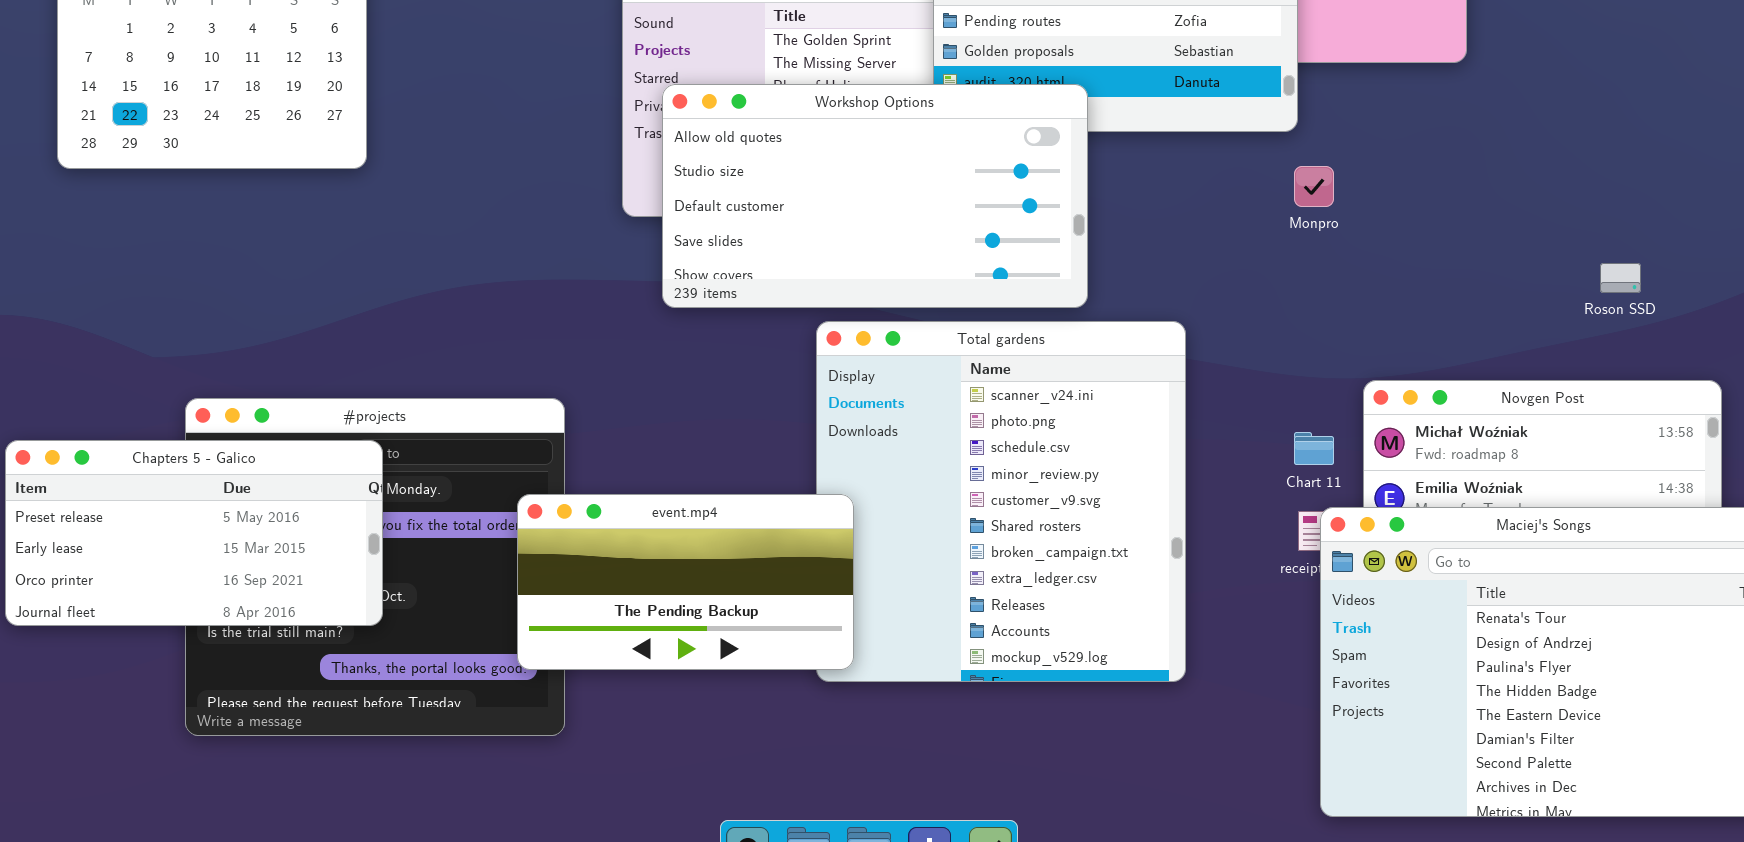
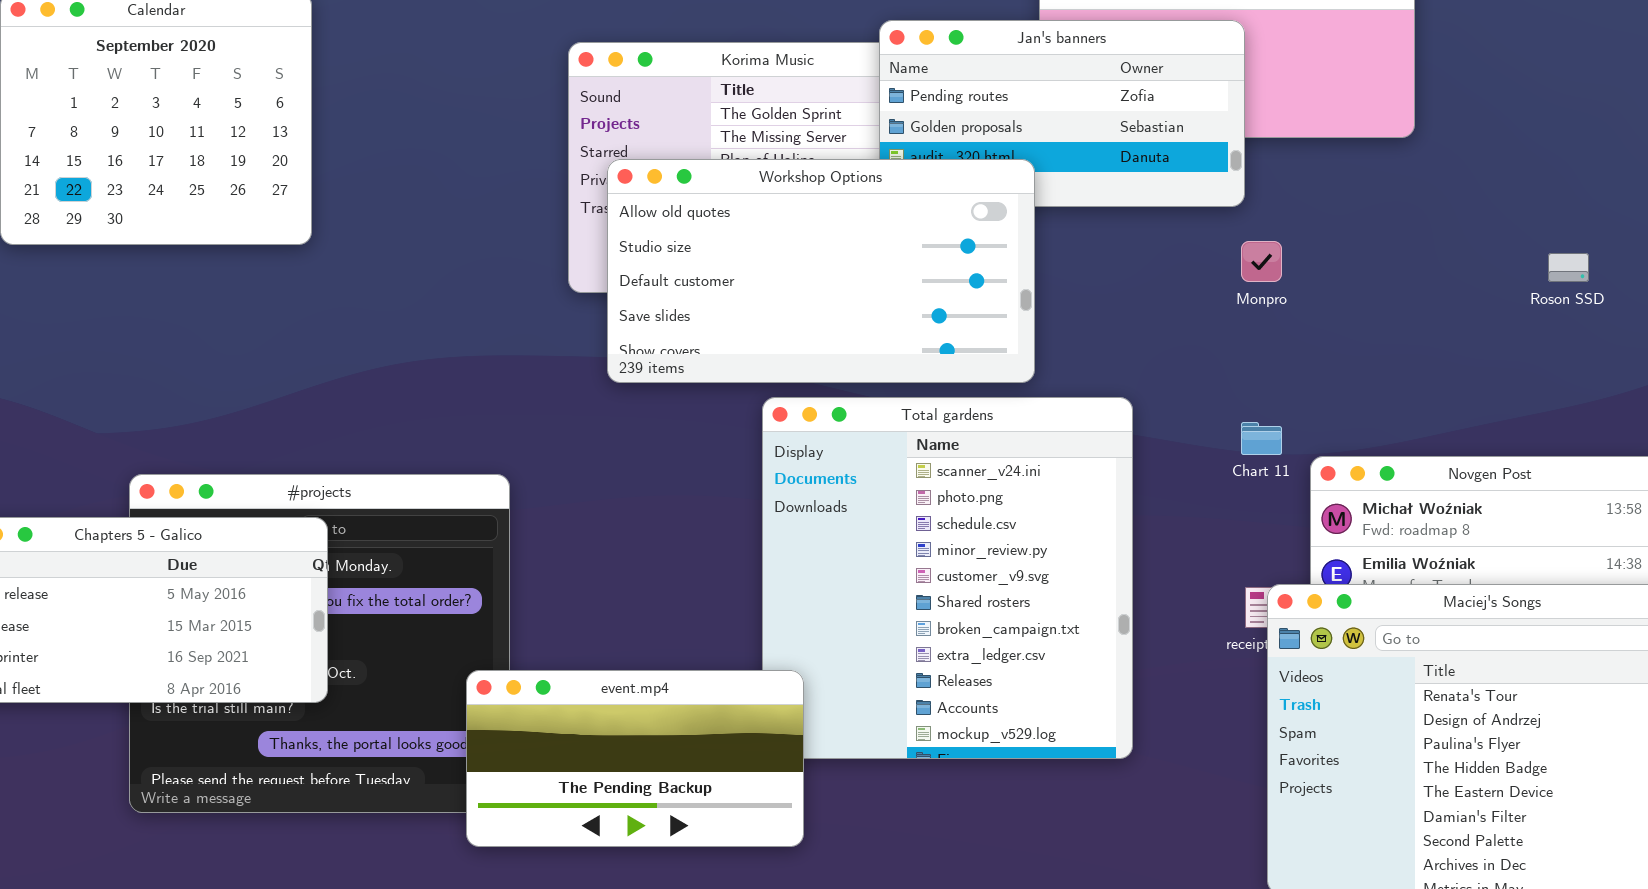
Roson SSD: [1600,263,1641,293] -> [1548,253,1589,282], moved
Chart 11: [1294,432,1334,465] -> [1241,422,1282,455], moved
event.mp4: [517,494,854,670] -> [466,670,804,847], moved

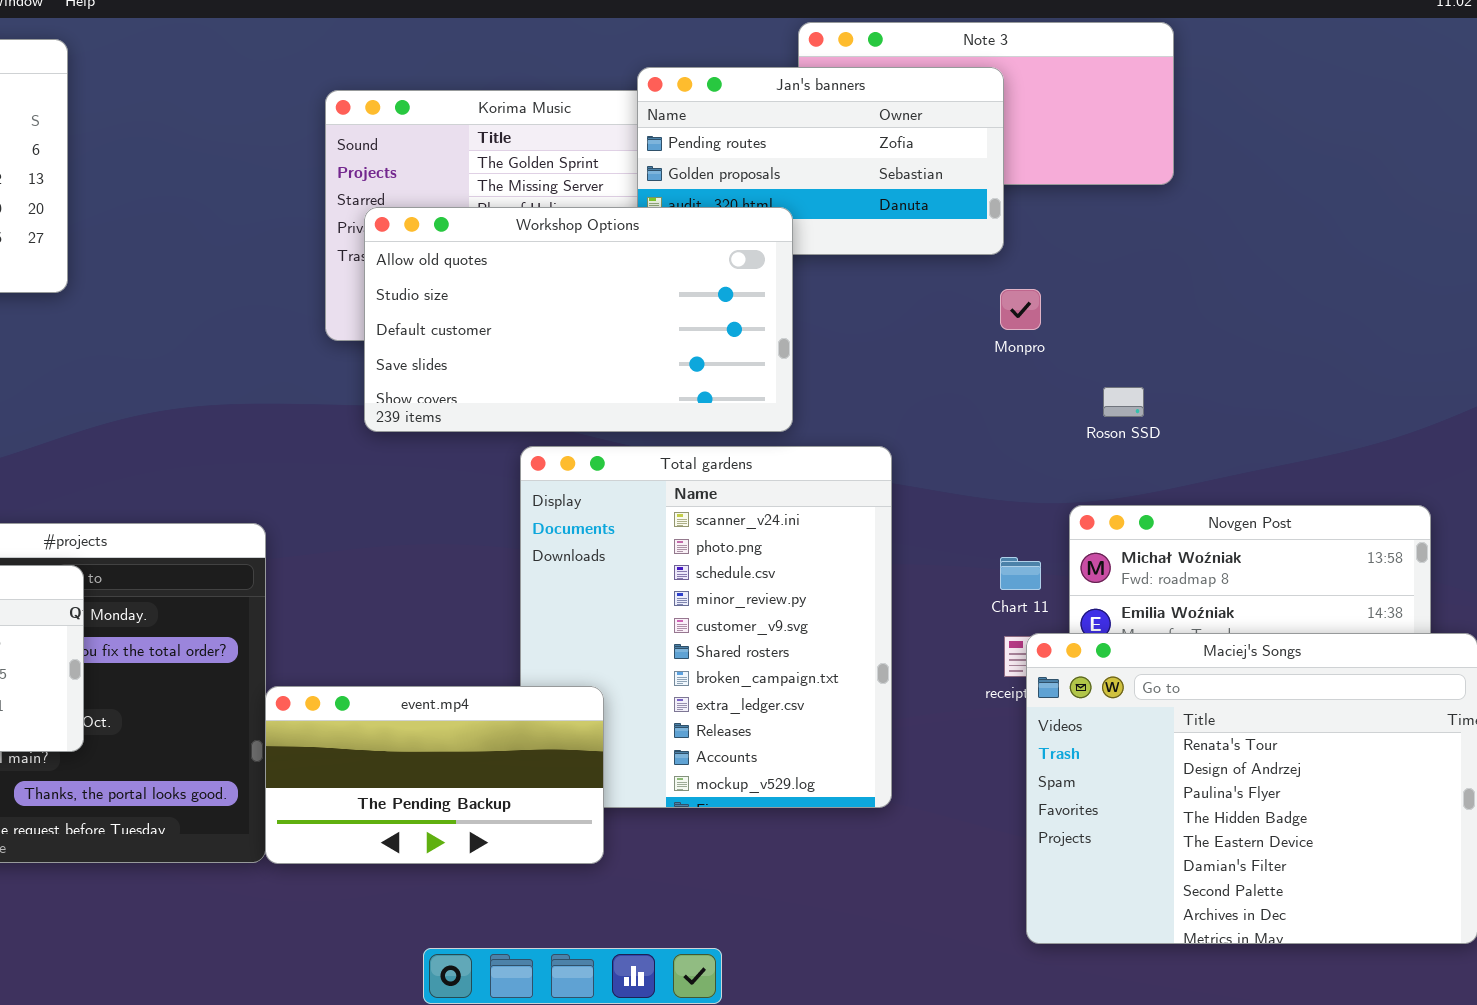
Roson SSD: [1548,253,1589,282] -> [1103,387,1144,417], moved
Chart 11: [1241,422,1282,455] -> [1000,557,1041,590], moved
event.mp4: [466,670,804,847] -> [265,686,604,864], moved

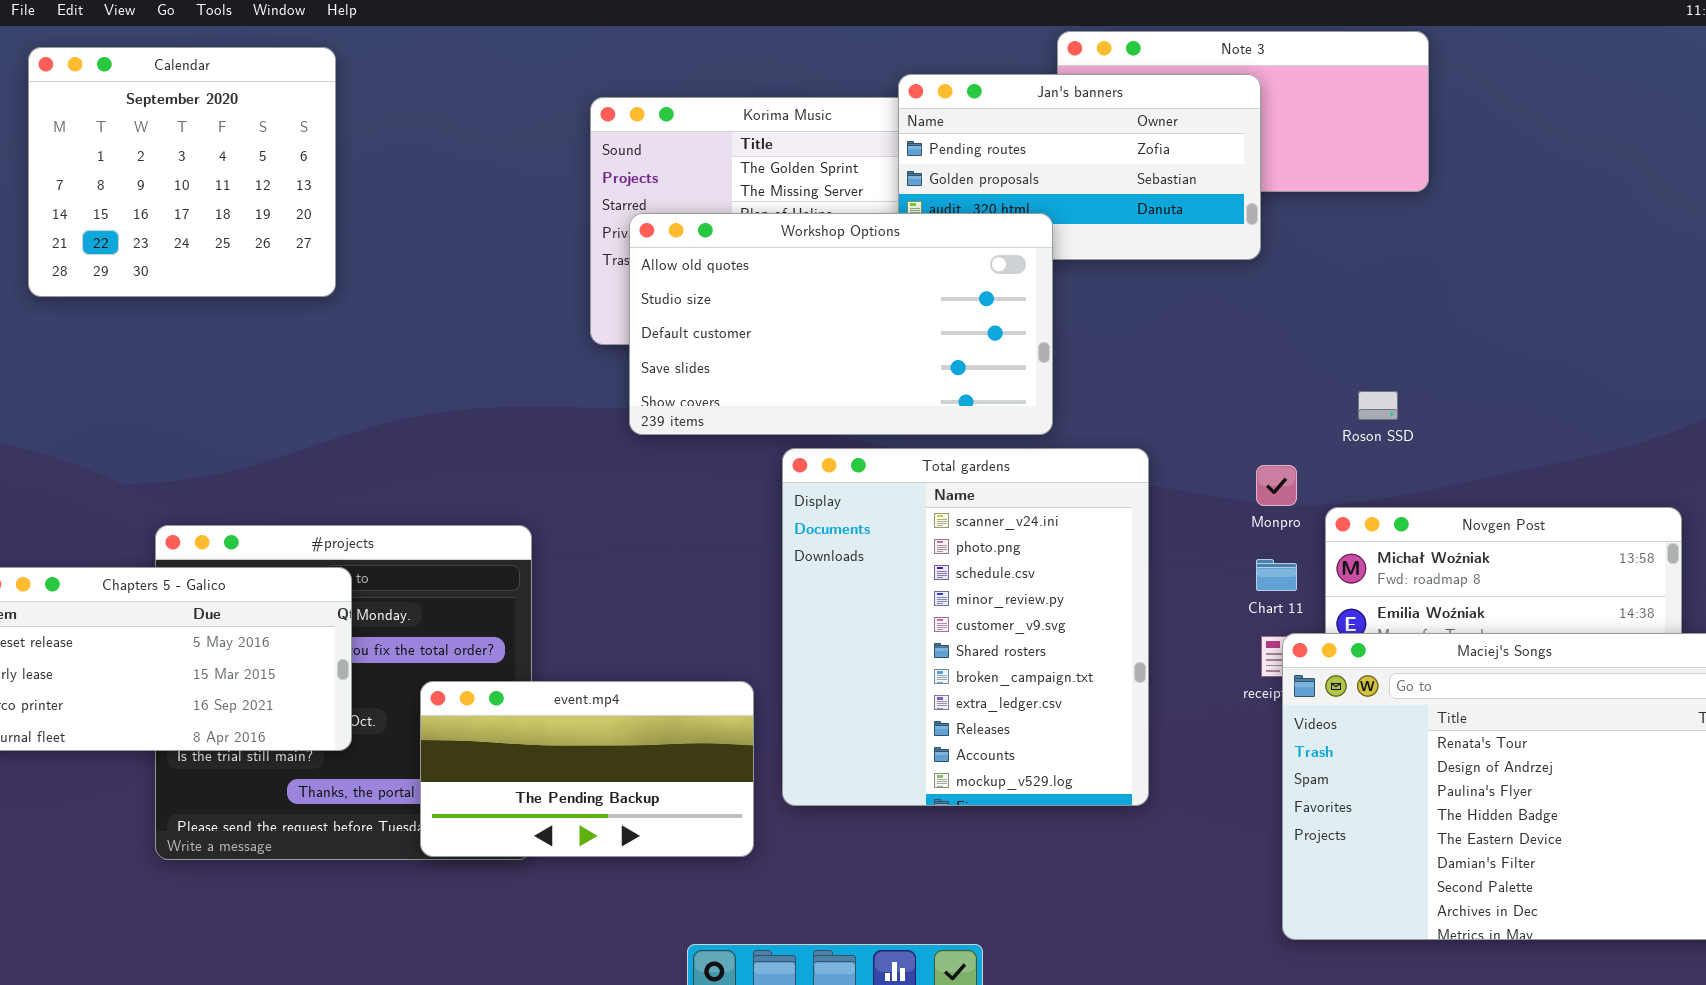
Monpro: [1000,289,1041,330] -> [1256,465,1297,506], moved
event.mp4: [265,686,604,864] -> [420,681,754,857], moved

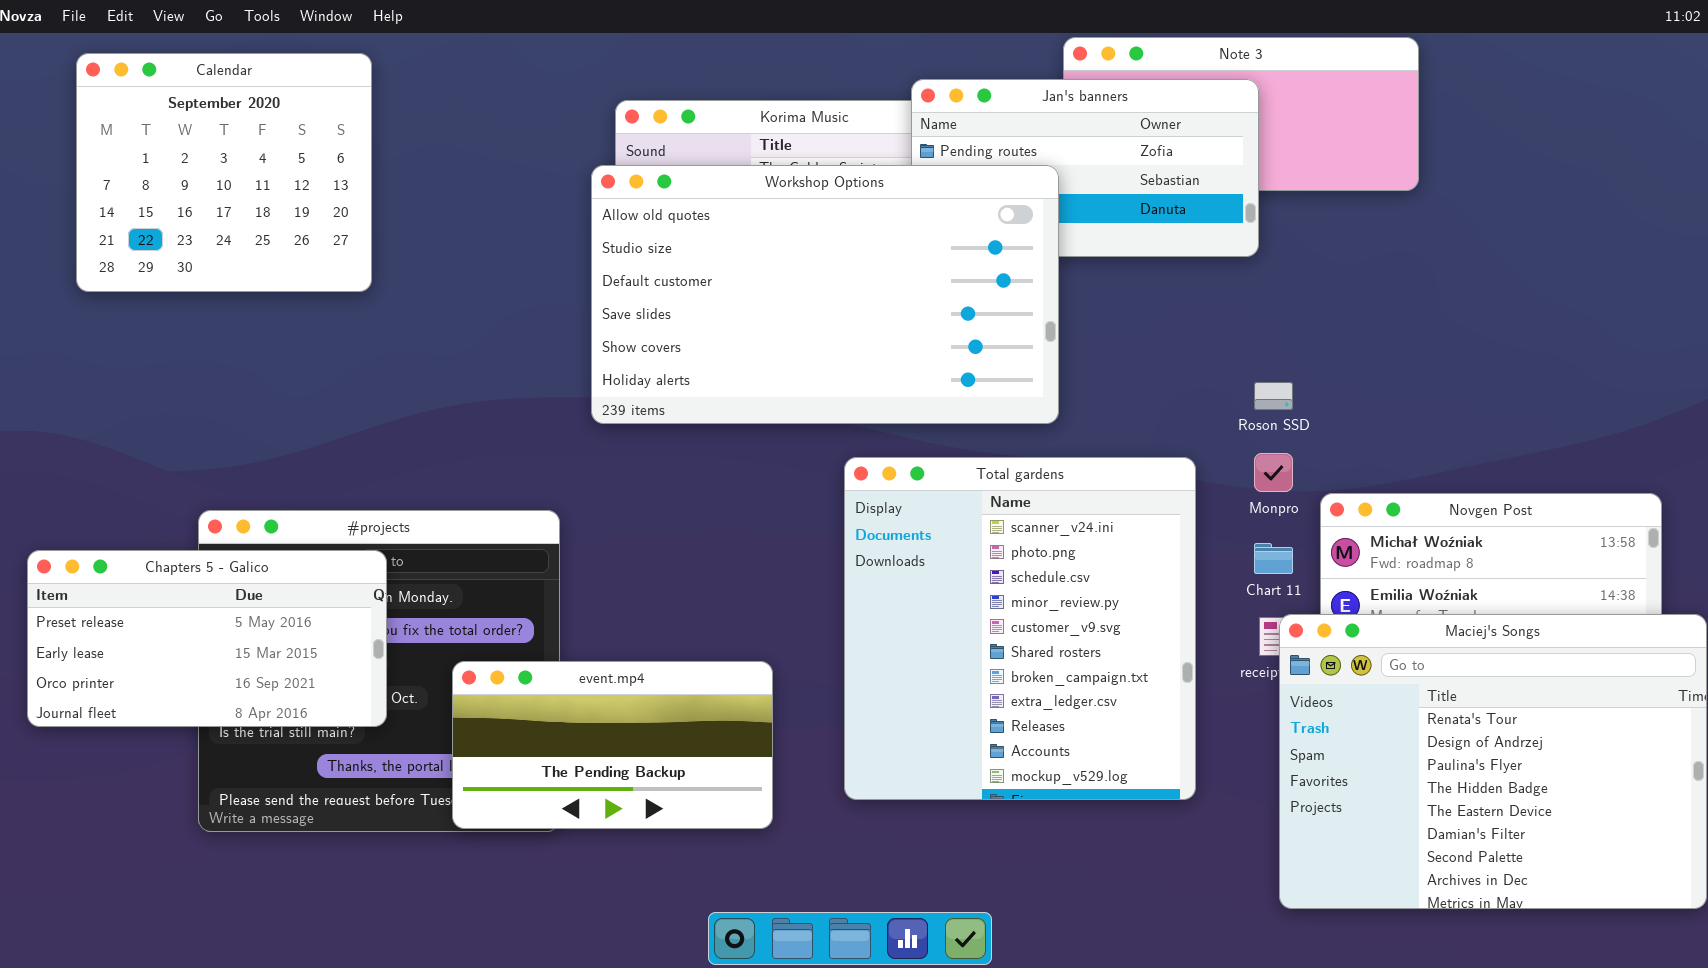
Workshop Options: [629,213,1053,435] -> [591,165,1059,424], resized
Roson SSD: [1358,391,1398,420] -> [1254,382,1293,410], moved
Total gardens: [782,448,1149,806] -> [844,457,1196,800], moved

